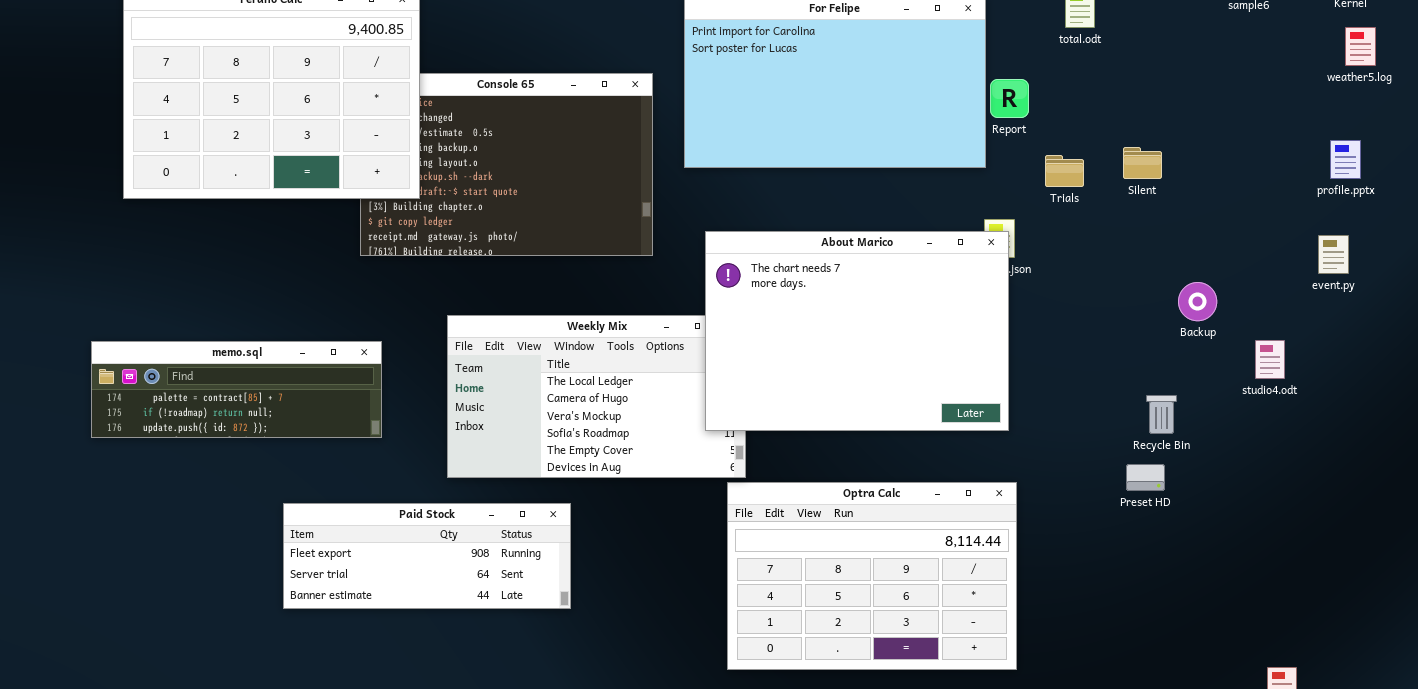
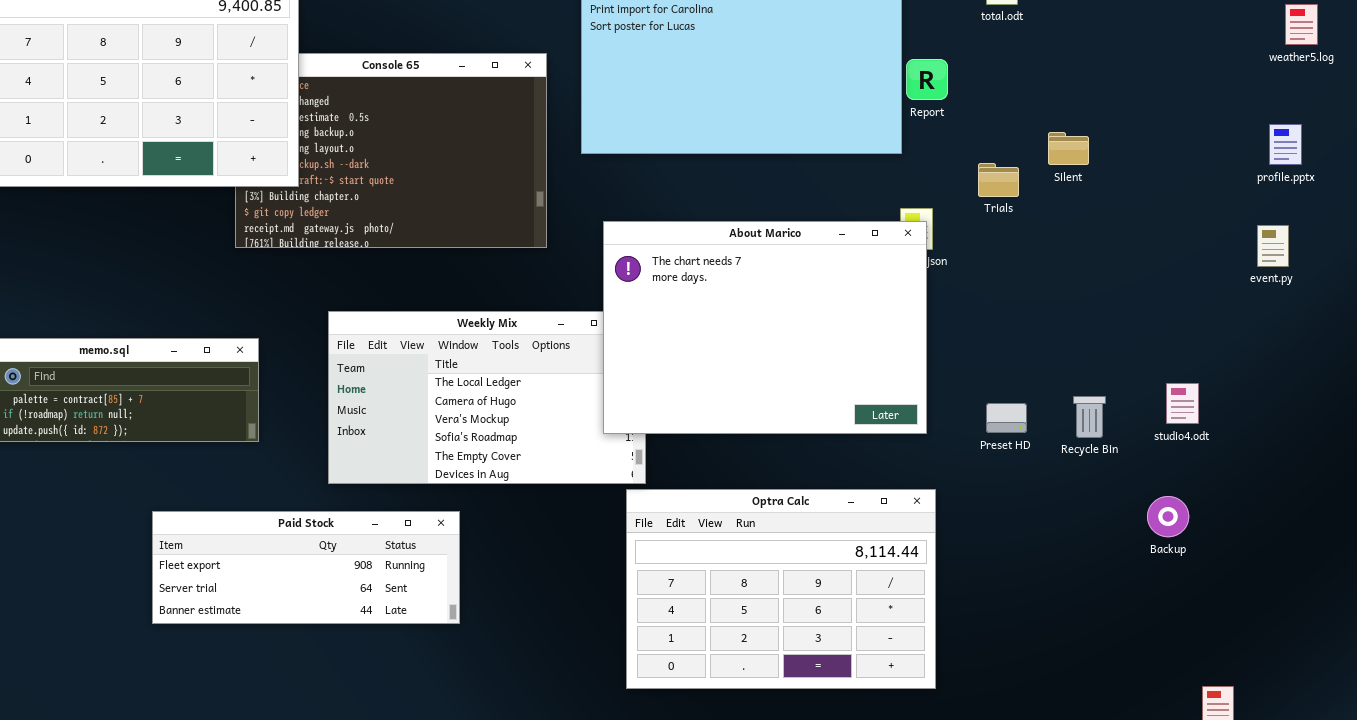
Trials: [1045,155,1084,187] -> [978,163,1019,197], moved
Backup: [1178,282,1217,321] -> [1147,496,1189,537], moved
studio4.odt: [1255,340,1285,379] -> [1166,383,1199,424], moved
Preset HD: [1126,464,1165,491] -> [986,403,1027,433], moved

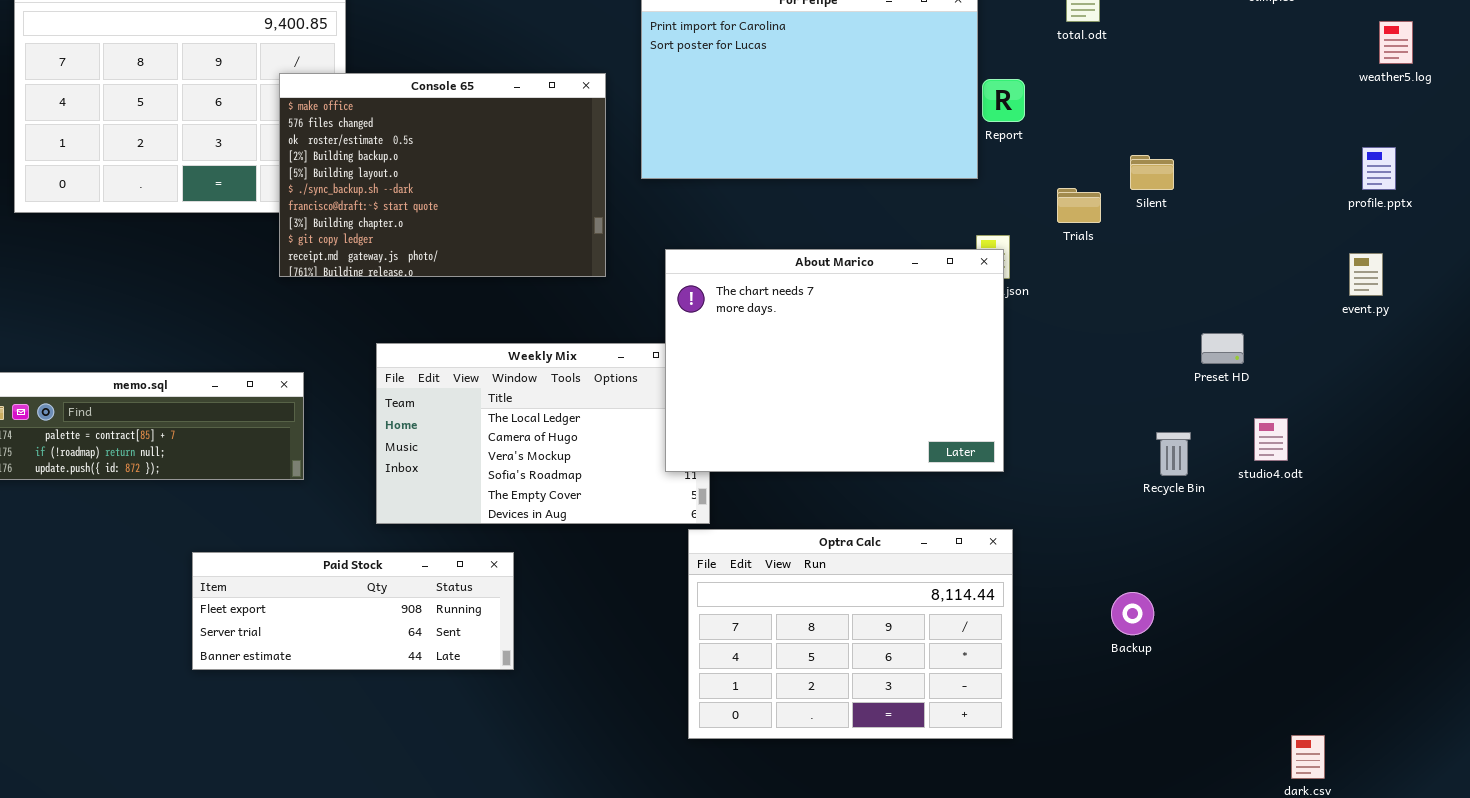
Console 65: [235,53,547,248] -> [279,73,606,277], raised
Preset HD: [986,403,1027,433] -> [1201,333,1244,364], moved
Backup: [1147,496,1189,537] -> [1111,592,1154,635], moved

